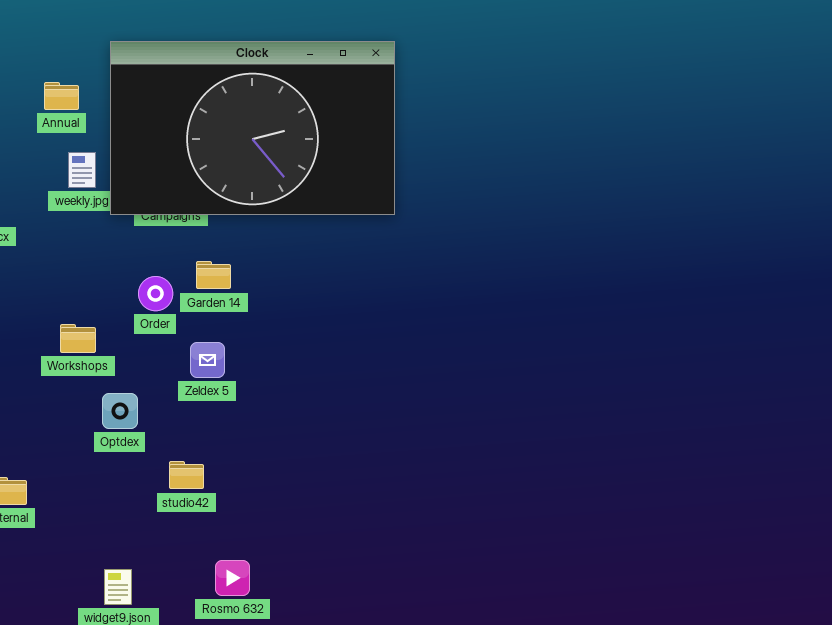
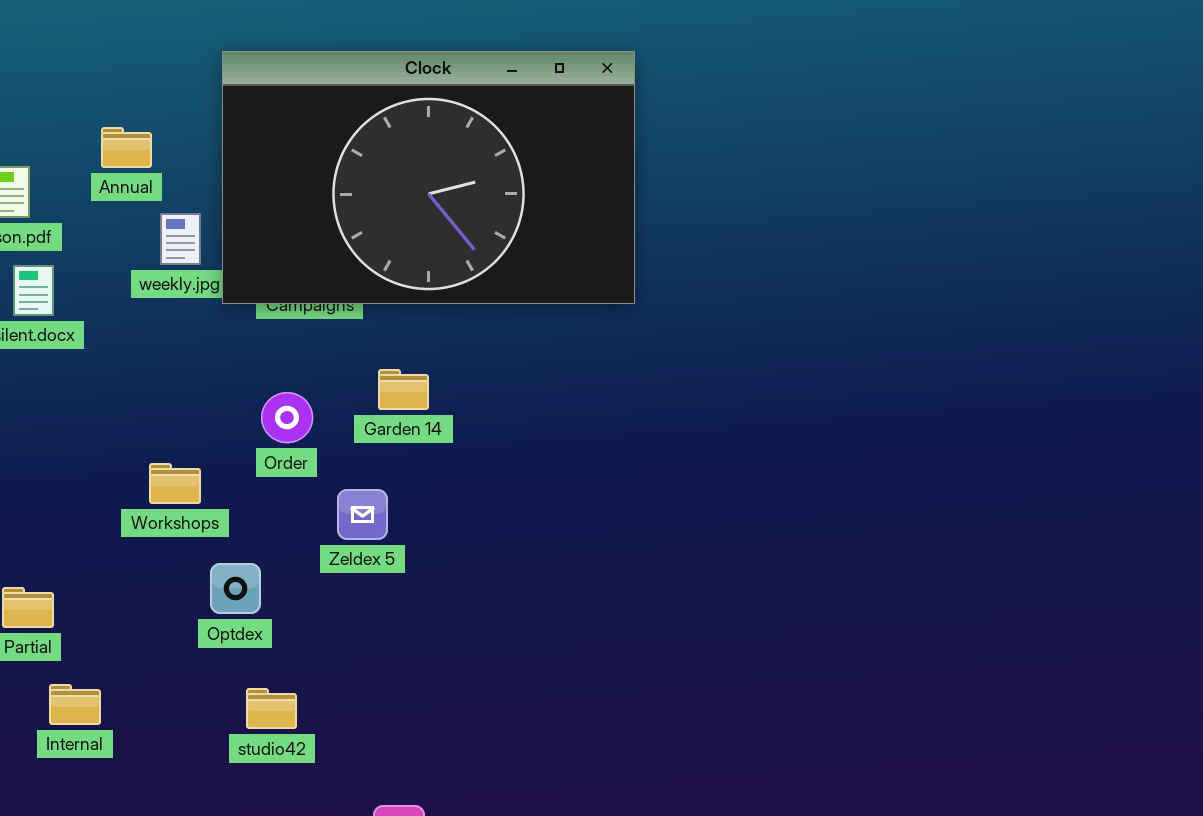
Annual: [44,82,79,110] -> [101,127,152,168], moved
Garden 14: [196,261,231,289] -> [378,369,429,410], moved
studio42: [169,461,204,489] -> [246,688,297,729], moved

